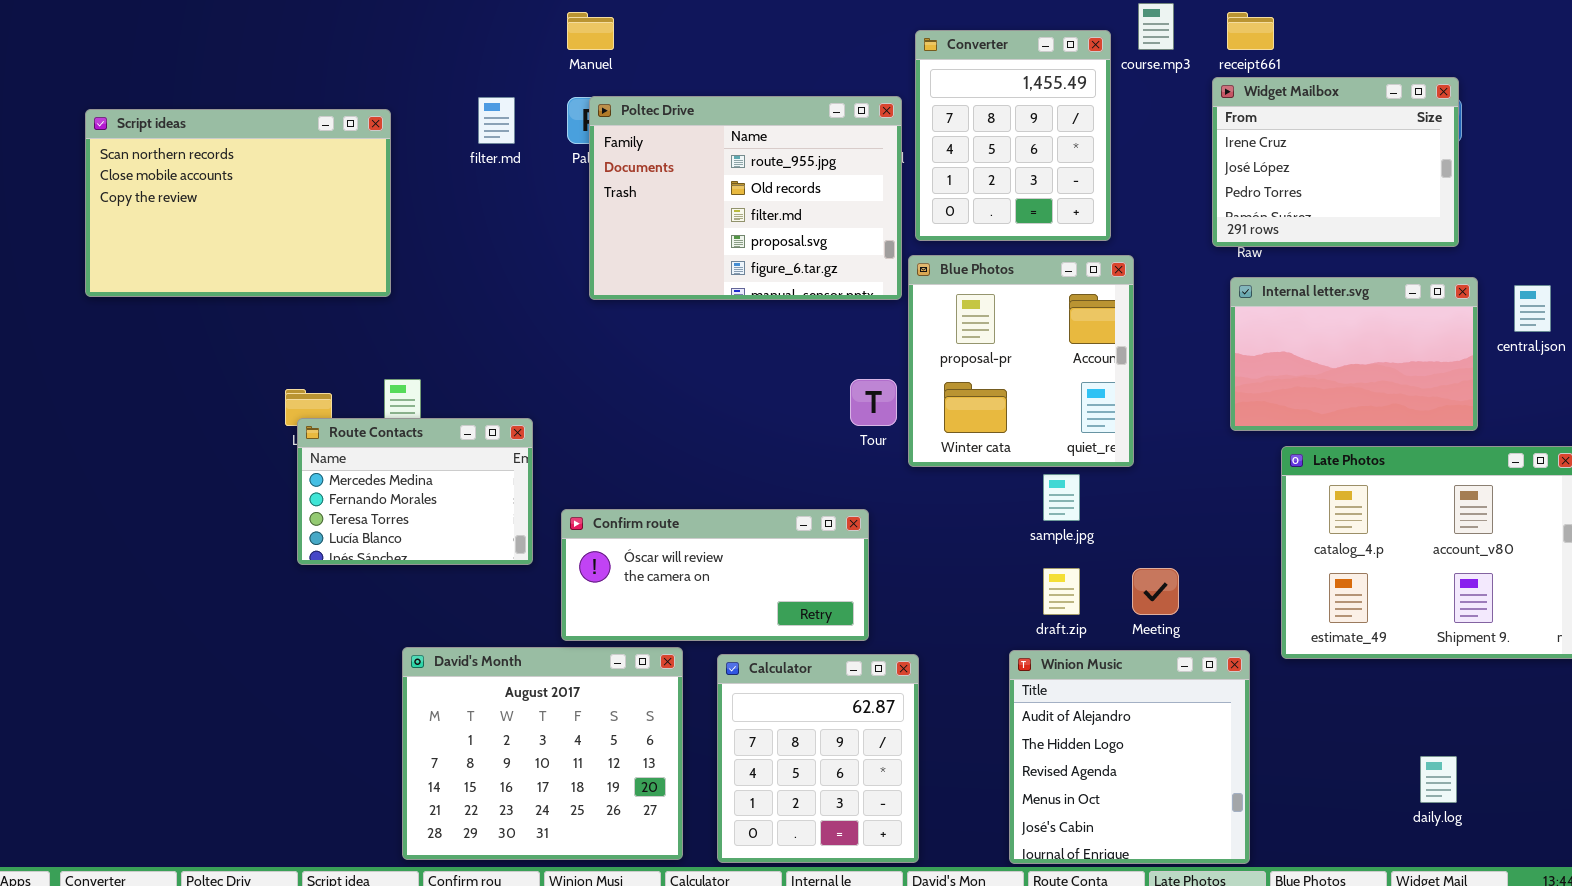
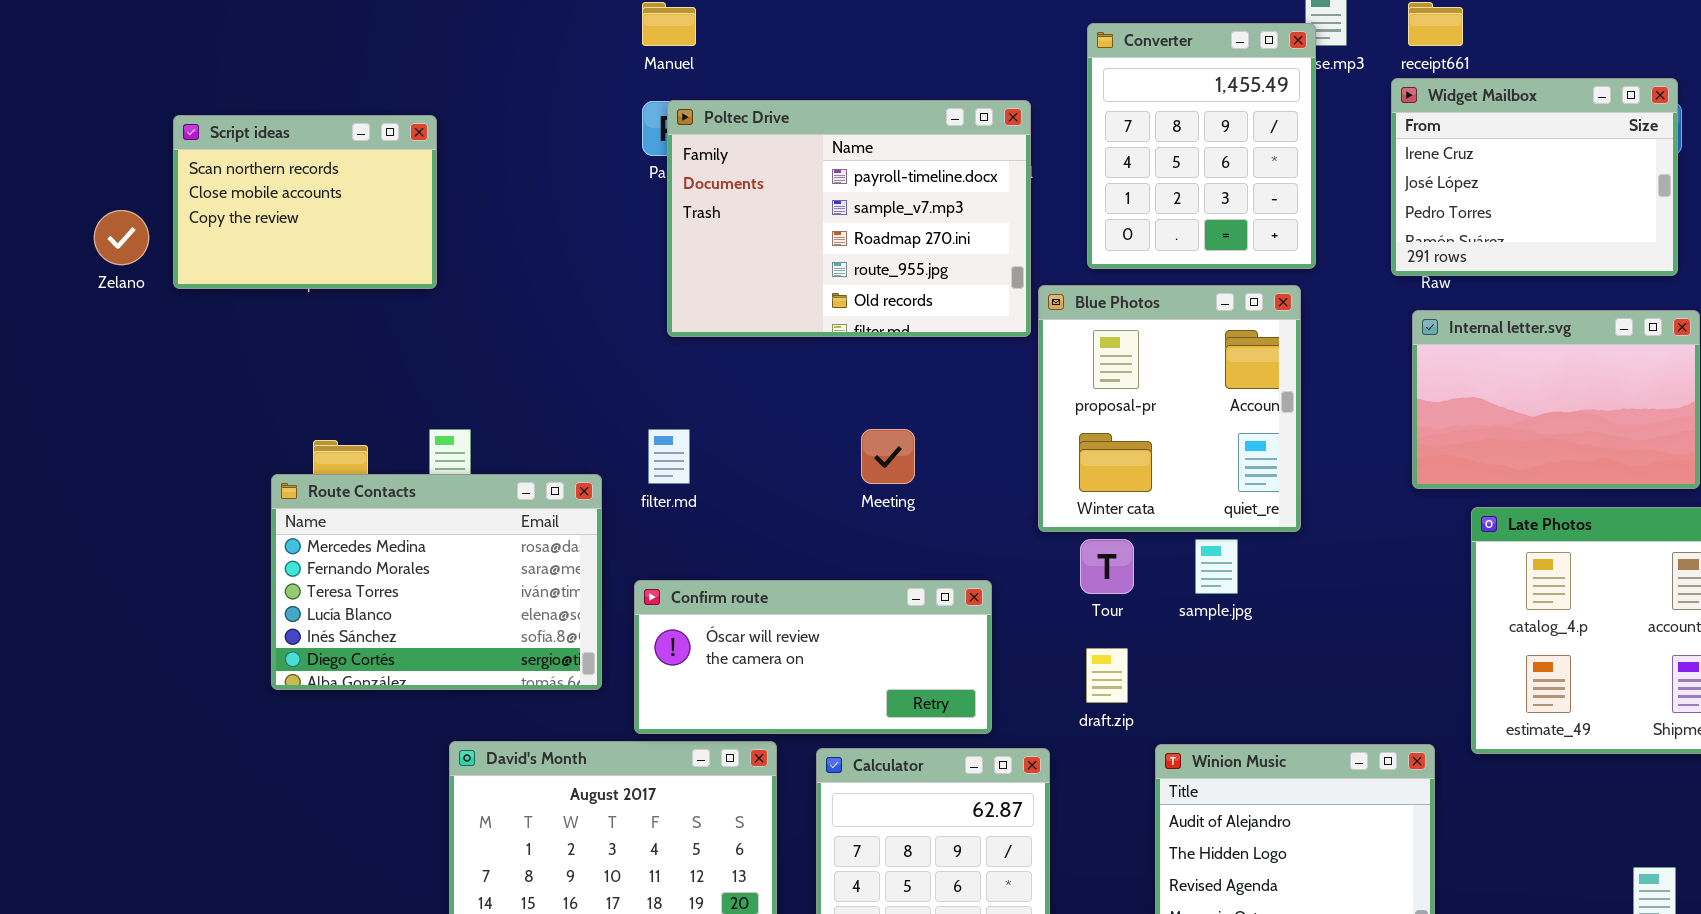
Converter: [915,30,1111,241] -> [1087,23,1316,269], moved
Poltec Drive: [589,96,902,300] -> [667,100,1031,337], scrolled up 3 rows
filter.md: [478,97,515,144] -> [648,429,690,484], moved
Script ideas: [85,109,391,297] -> [173,115,437,289], resized
Tour: [850,379,897,426] -> [1080,539,1134,594], moved
Route Contacts: [297,418,533,565] -> [271,474,602,690], resized
draft.zip: [1043,568,1080,615] -> [1086,648,1128,703], moved
Meeting: [1132,568,1179,615] -> [861,429,915,484], moved

